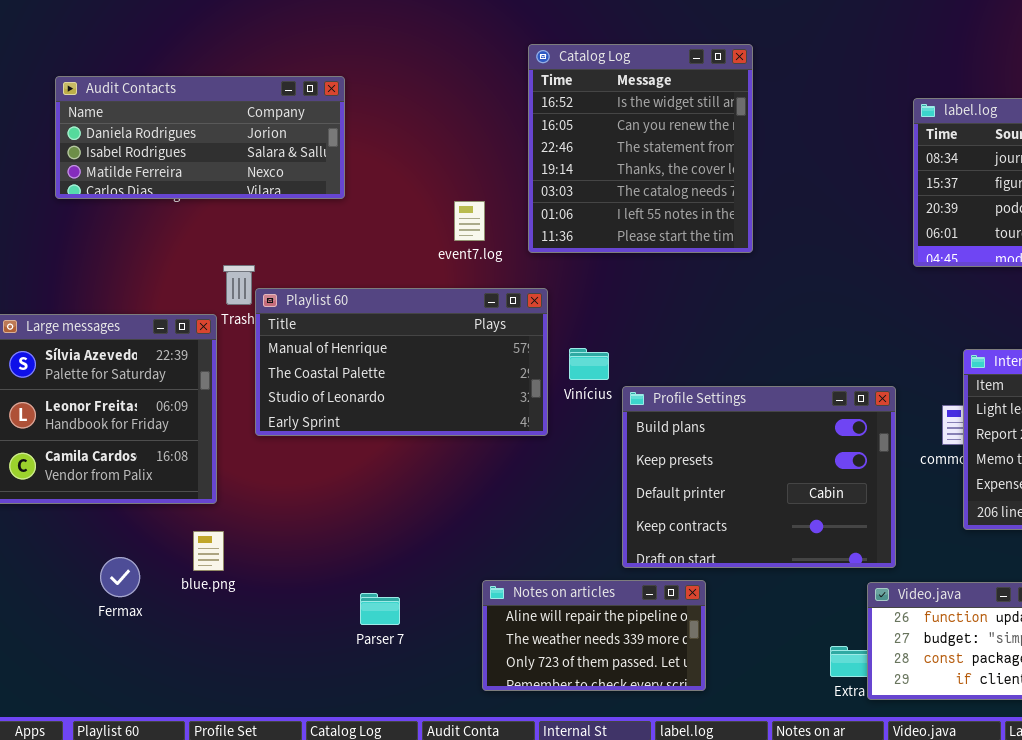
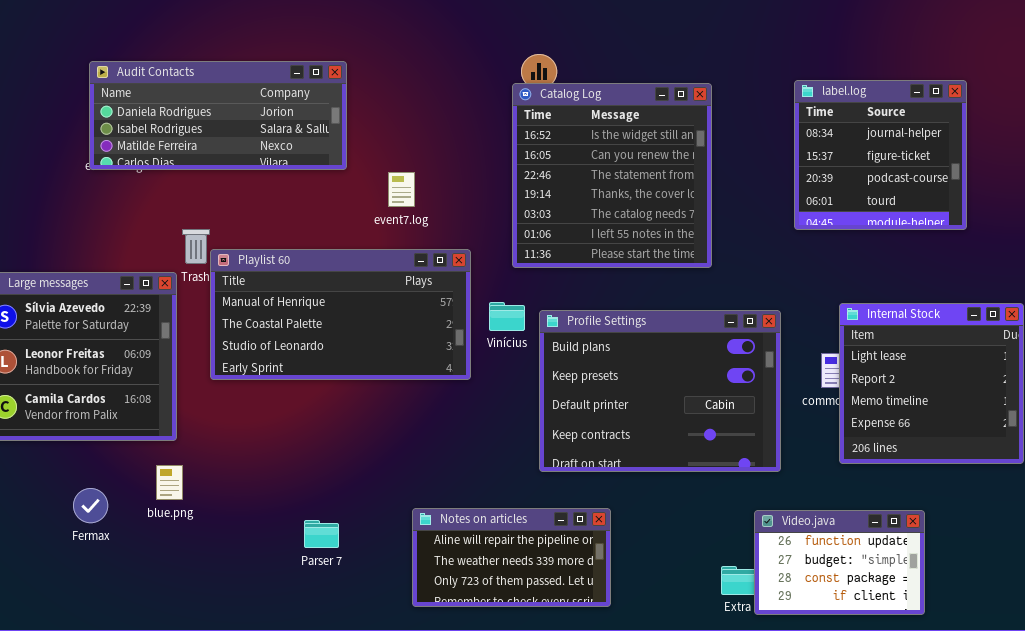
Catalog Log: [528,44,753,253] -> [512,83,712,268], moved
Audit Contacts: [55,76,345,199] -> [89,61,347,170], moved
Profile Settings: [622,386,896,568] -> [539,310,781,472], moved

